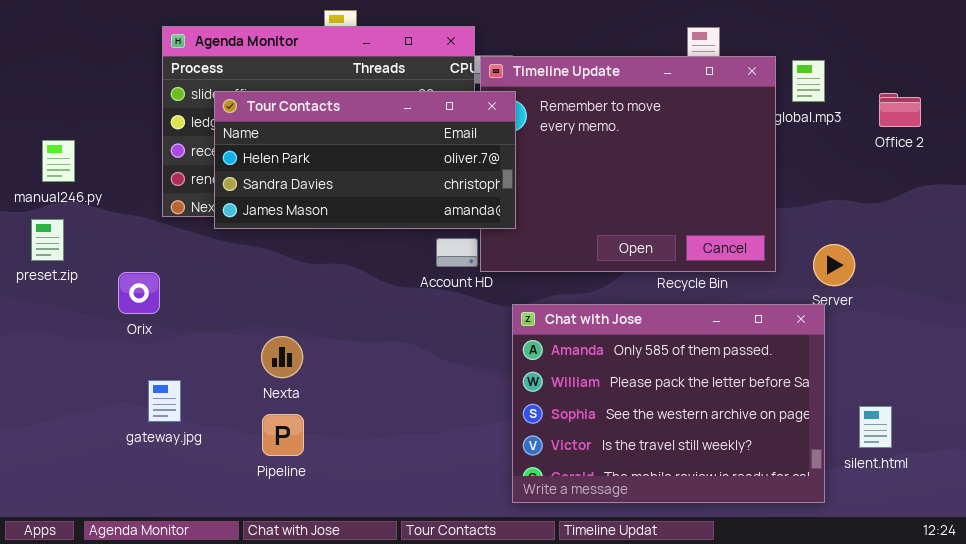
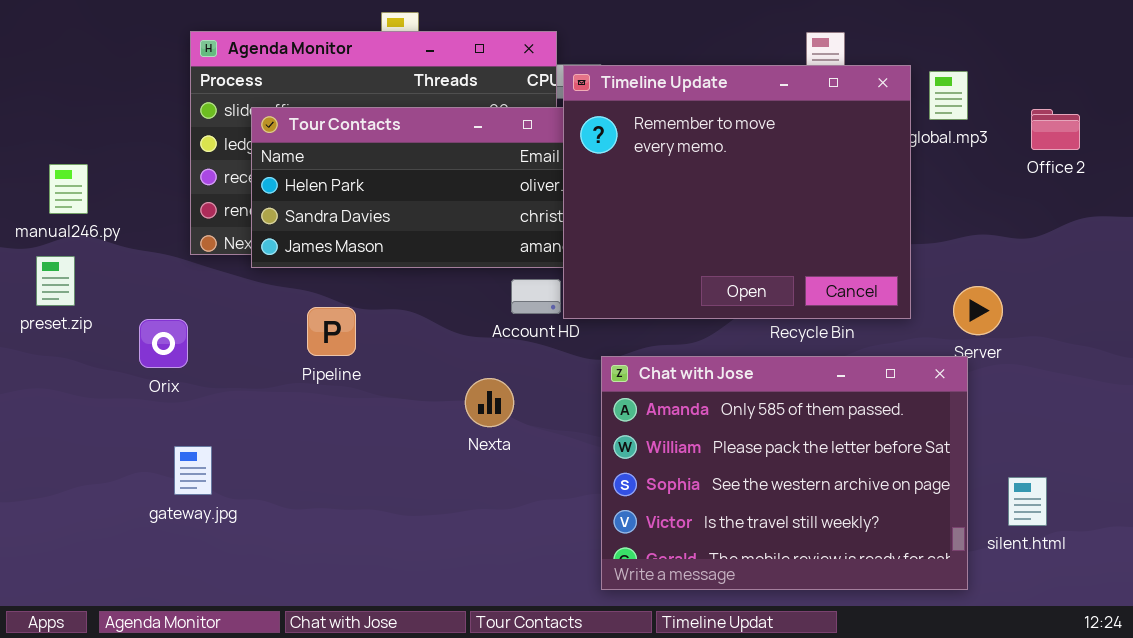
Timeline Update: [480,56,776,272] -> [563,65,911,319], raised
Nexta: [261,336,303,378] -> [465,378,514,427], moved
Pipeline: [262,414,304,456] -> [307,307,356,356], moved

